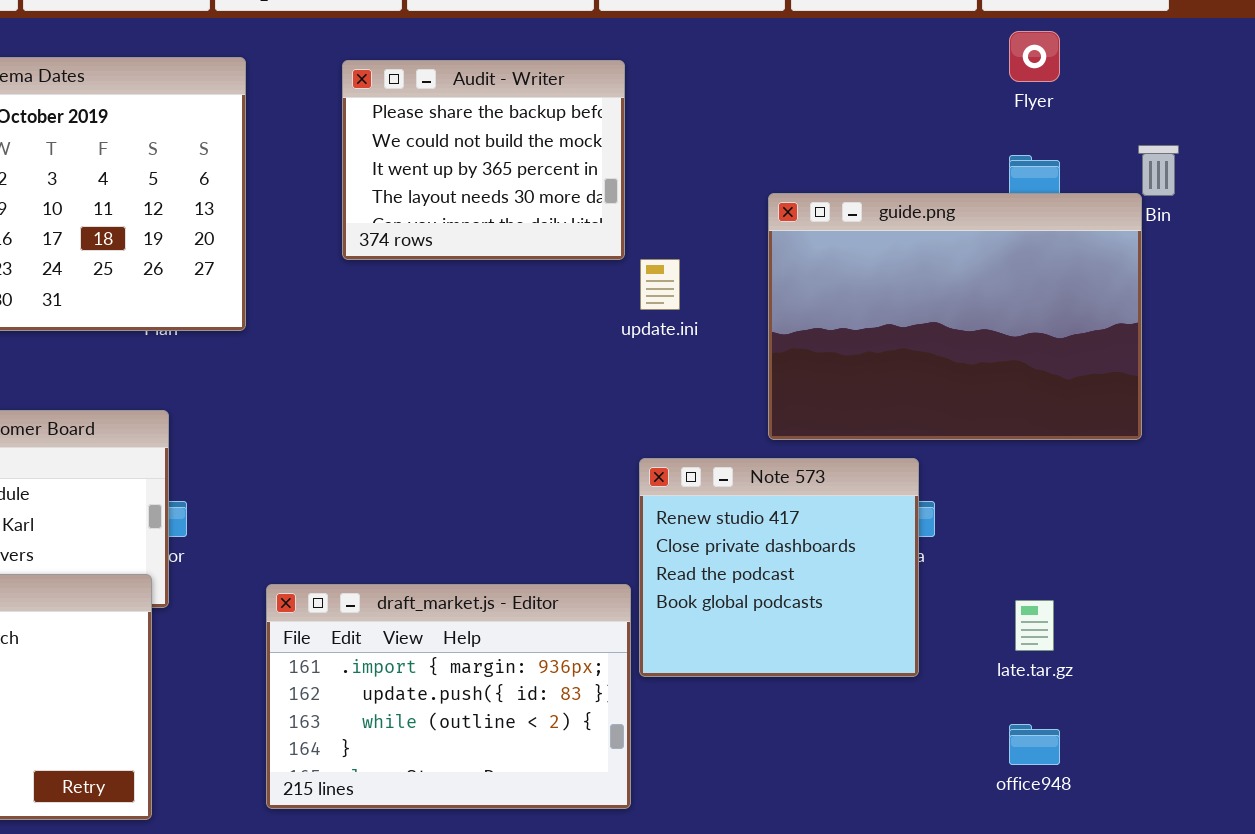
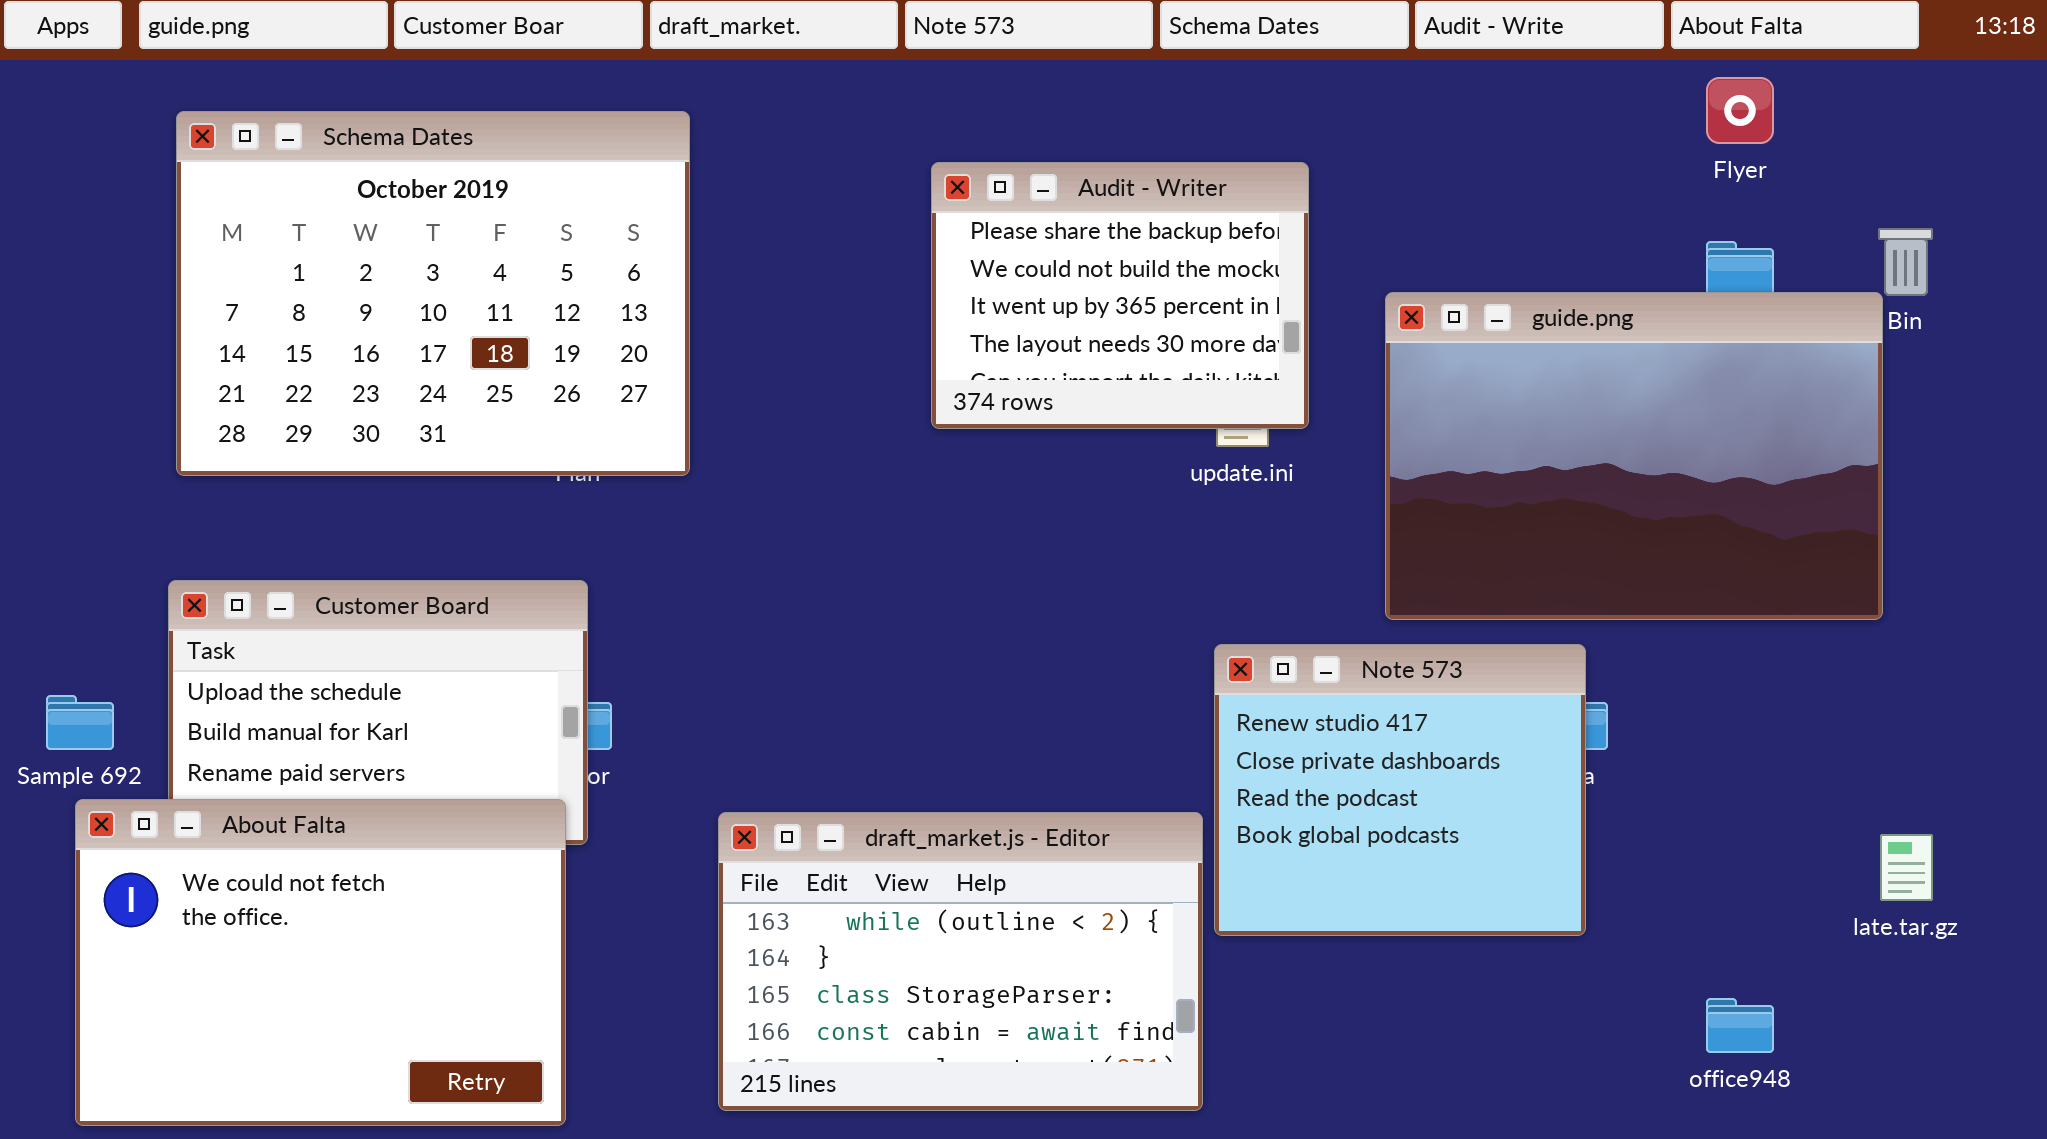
Audit - Writer: [342,60,625,260] -> [931,162,1309,429], moved
draft_market.js - Editor: [266,584,631,809] -> [718,812,1203,1111], scrolled down 2 rows
late.tar.gz: [1015,600,1054,651] -> [1880,834,1933,901], moved

